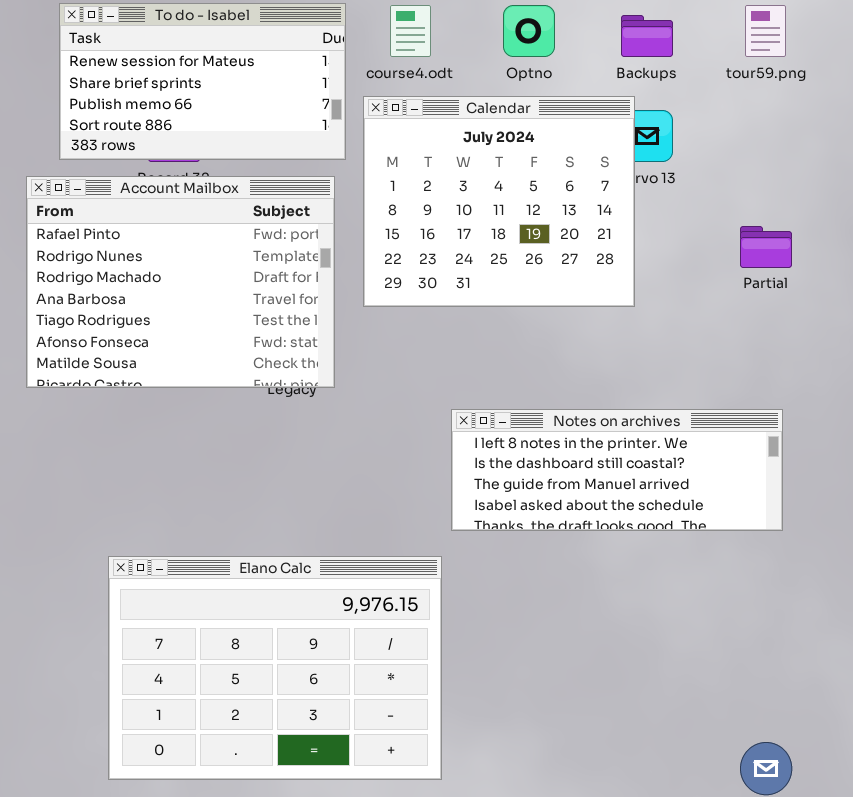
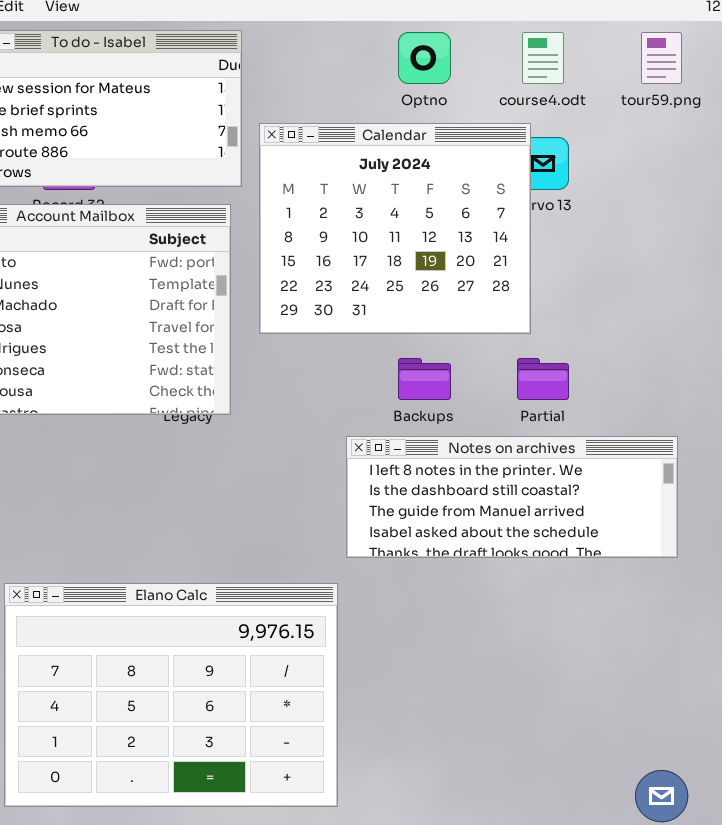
course4.odt: [390,5,431,57] -> [522,32,564,84], moved
Backups: [621,15,673,57] -> [398,358,451,400], moved
Partial: [740,226,792,268] -> [517,358,569,400], moved

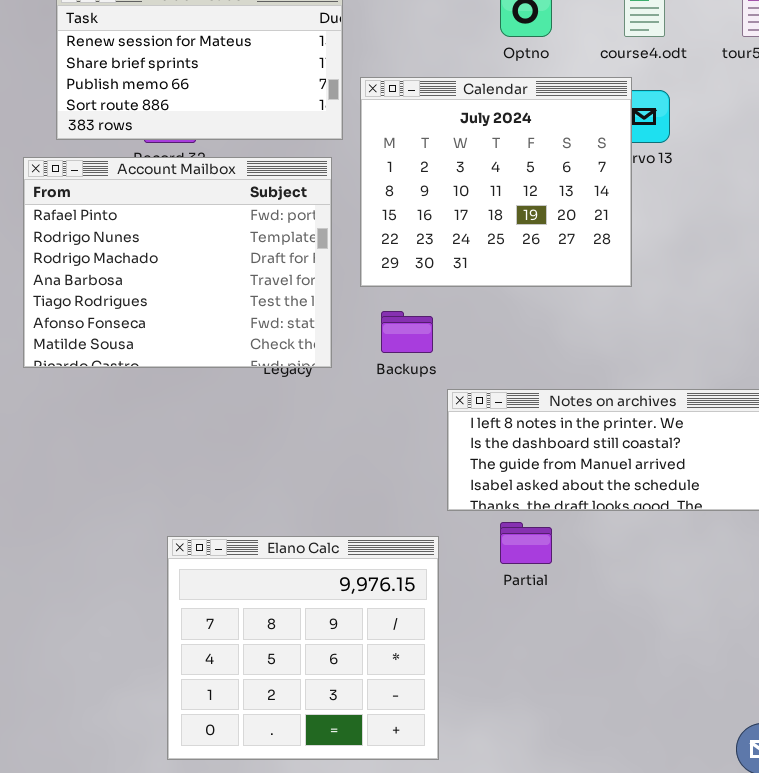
Backups: [398,358,451,400] -> [381,311,433,353], moved
Partial: [517,358,569,400] -> [500,522,552,564], moved
Elano Calc: [4,583,338,807] -> [167,536,439,760], resized

